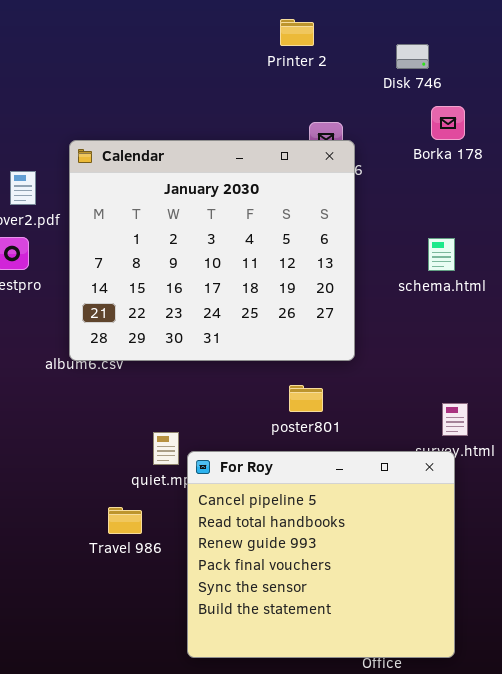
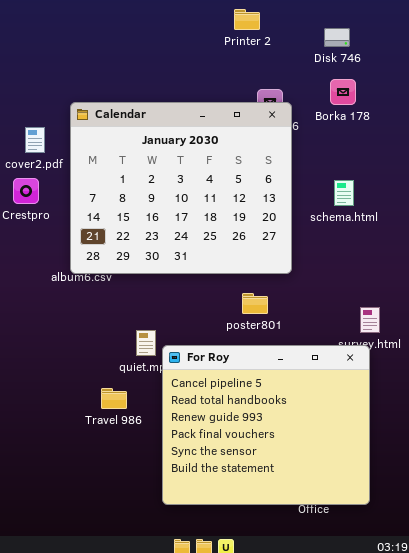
Borka 178: [431,106,465,140] -> [330,79,356,105], moved
schema.html: [428,238,455,271] -> [334,180,354,206], moved

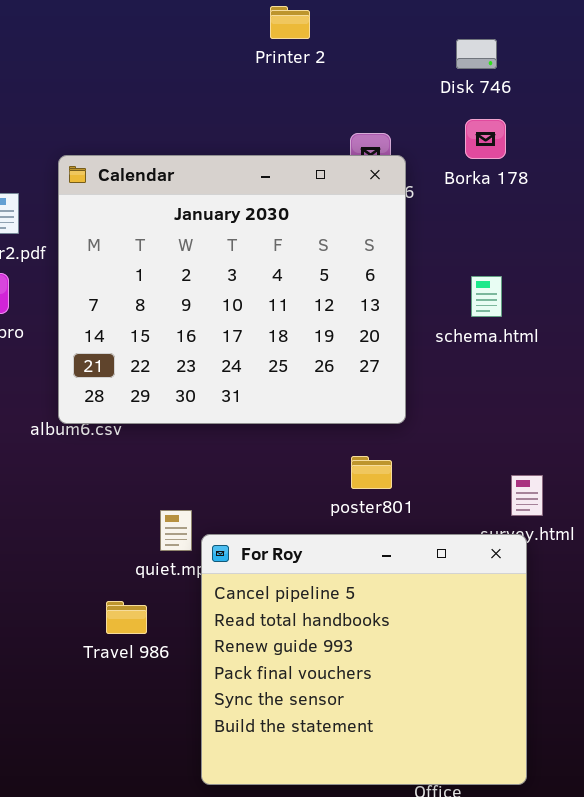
Printer 2: [234,9,260,30] -> [270,6,310,39], moved
poster801: [242,293,268,314] -> [351,456,392,489], moved

